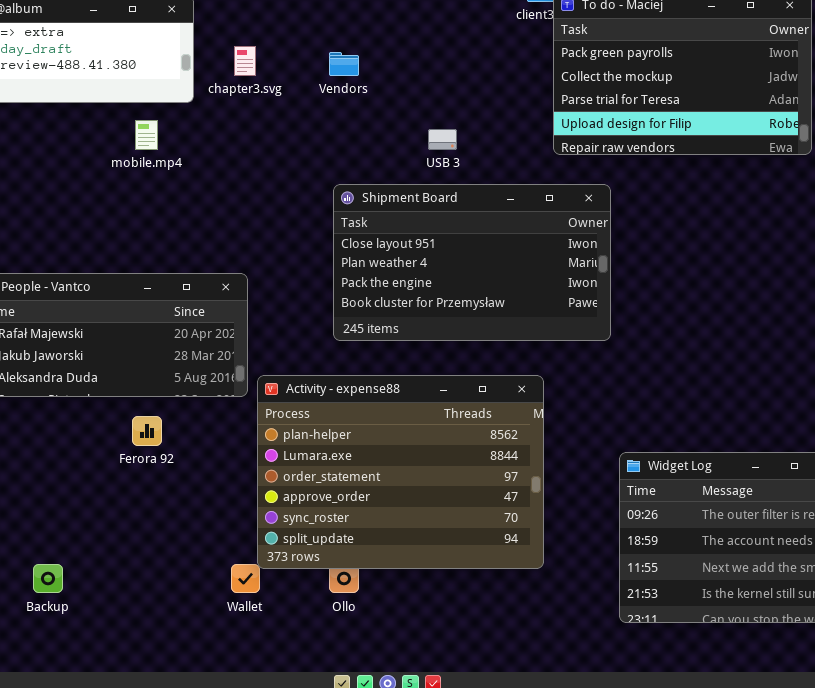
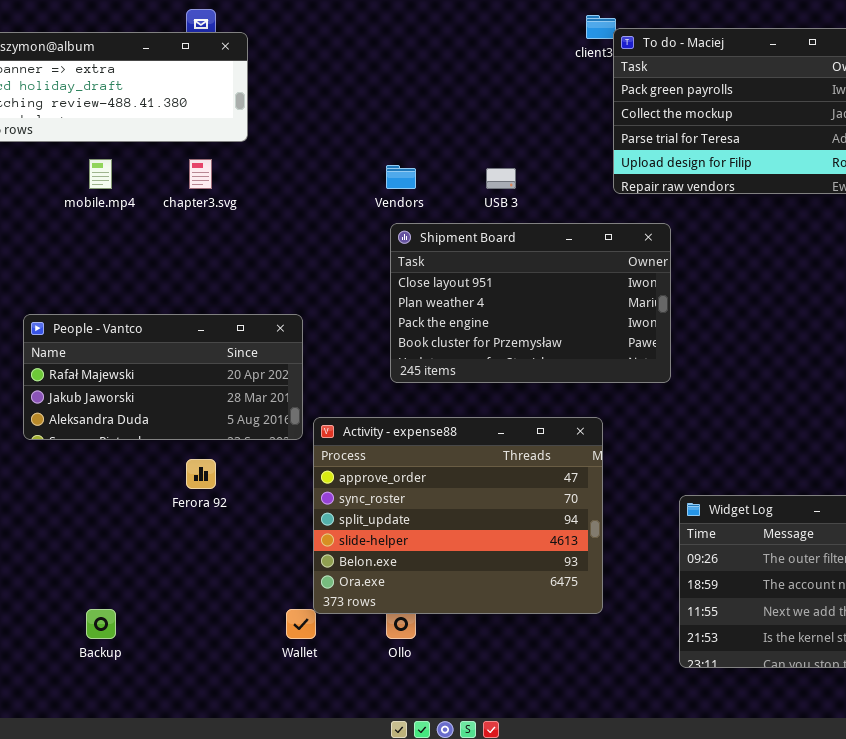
chapter3.svg: [234,46,256,76] -> [189,159,212,189], moved
Vendors: [329,52,359,76] -> [386,165,416,189], moved
mobile.mp4: [135,120,158,150] -> [89,159,112,189], moved
Activity - expense88: [257,375,544,569] -> [313,417,603,614], scrolled down 3 rows

